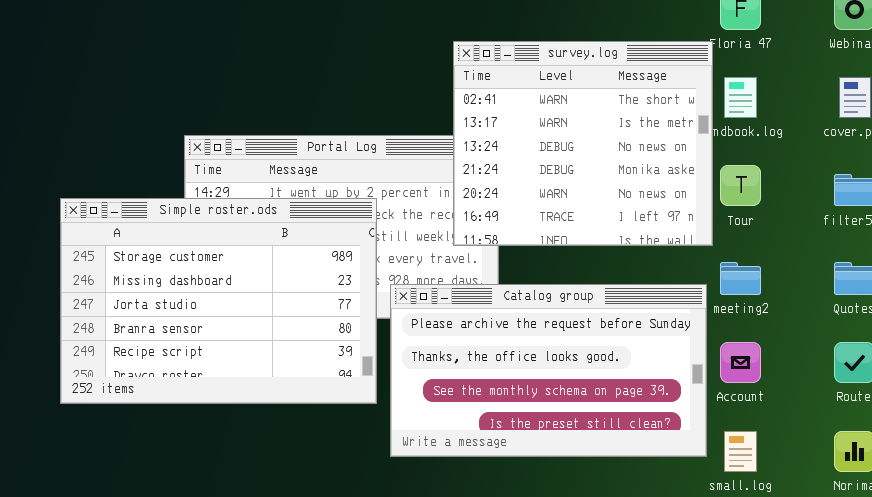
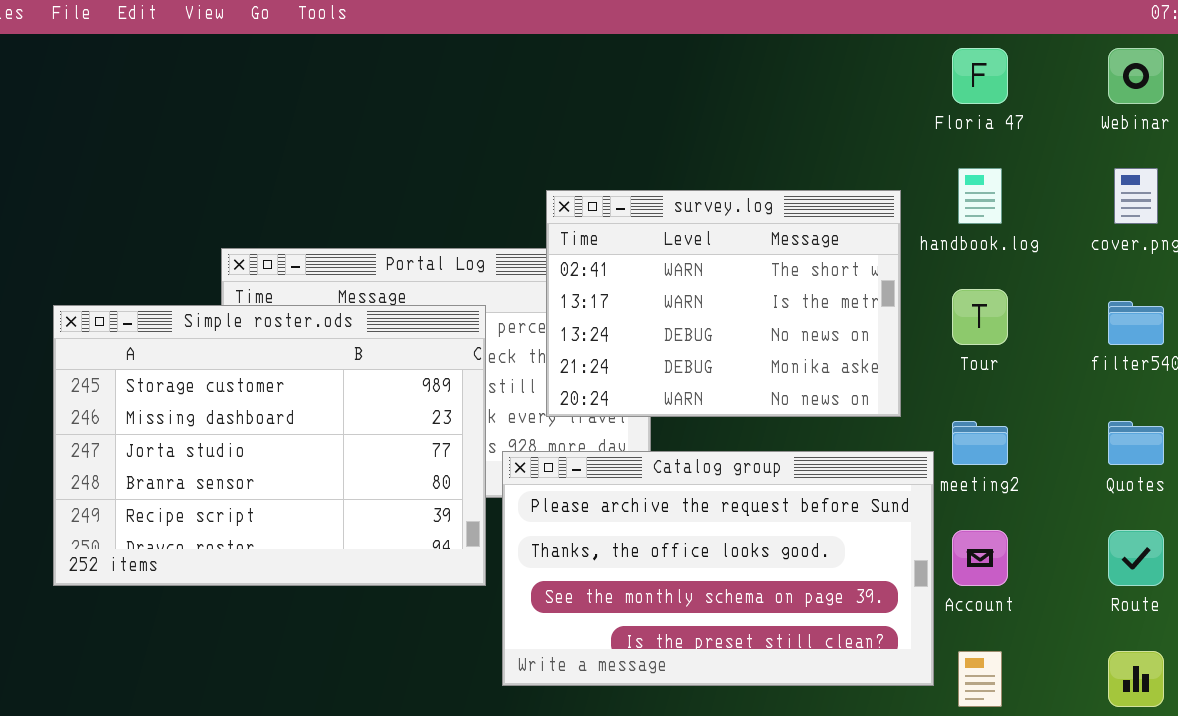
survey.log: [453,41,713,246] -> [546,190,901,417], moved, resized
Simple roster.ods: [60,198,377,404] -> [53,305,486,586], moved

